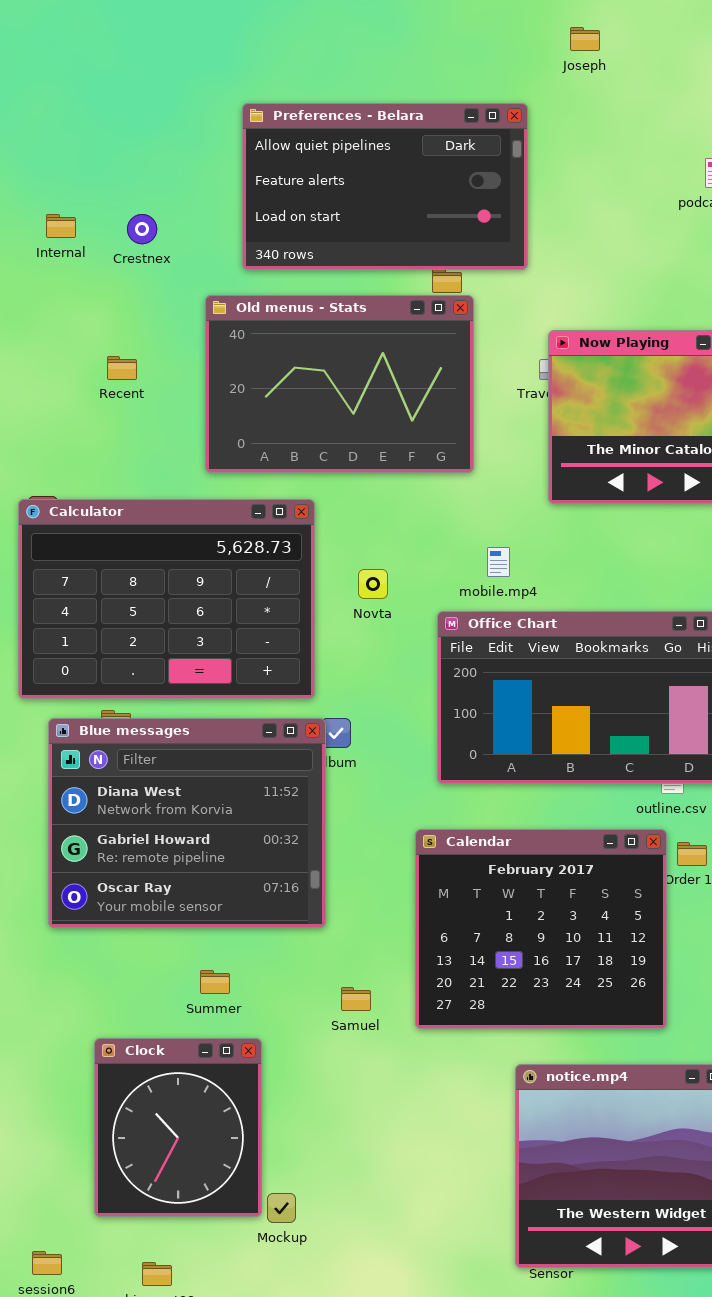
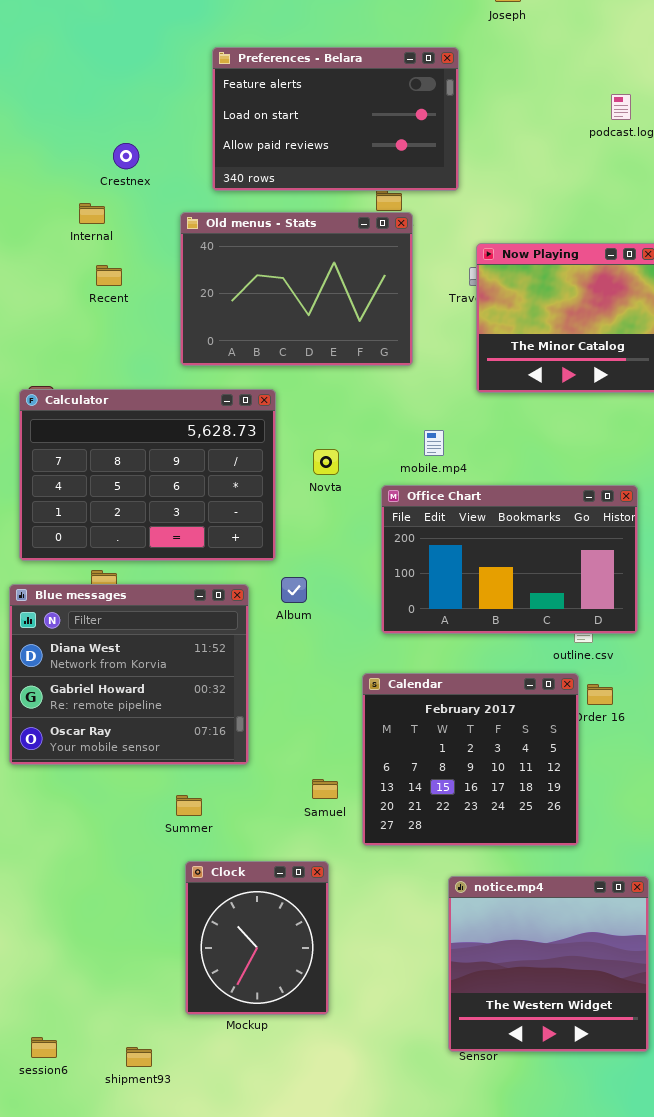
Preferences - Belara: [242,103,528,270] -> [212,47,459,191], scrolled down 1 row
Internal: [46,214,76,238] -> [79,203,105,224], moved
Blue messages: [48,718,326,928] -> [9,584,249,765], moved
Samuel: [341,987,371,1011] -> [312,779,338,799], moved
Clock: [94,1038,262,1217] -> [185,861,329,1015], moved

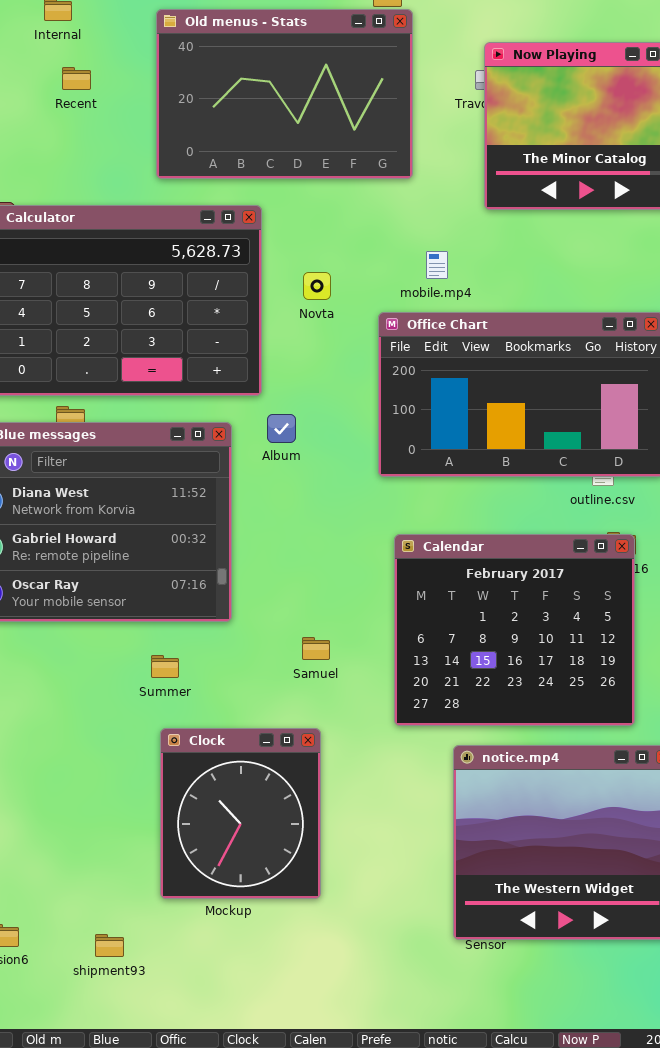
Calendar: [362,673,579,846] -> [394,534,635,726], moved

